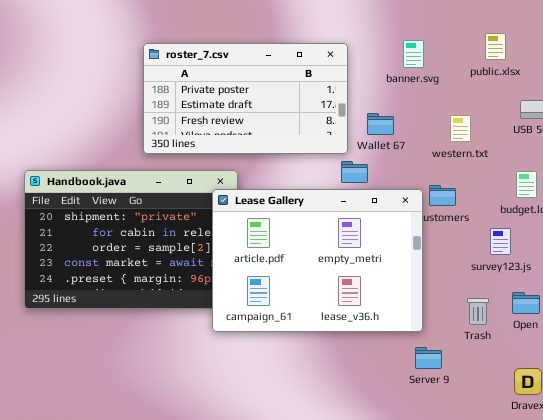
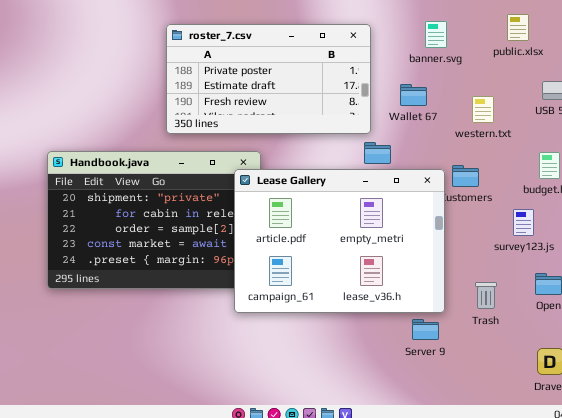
Wallet 67: [367,113,394,135] -> [400,84,427,106], moved
Trash: [467,298,489,325] -> [475,282,497,309], moved
Server 9: [415,347,442,369] -> [412,319,439,340], moved

